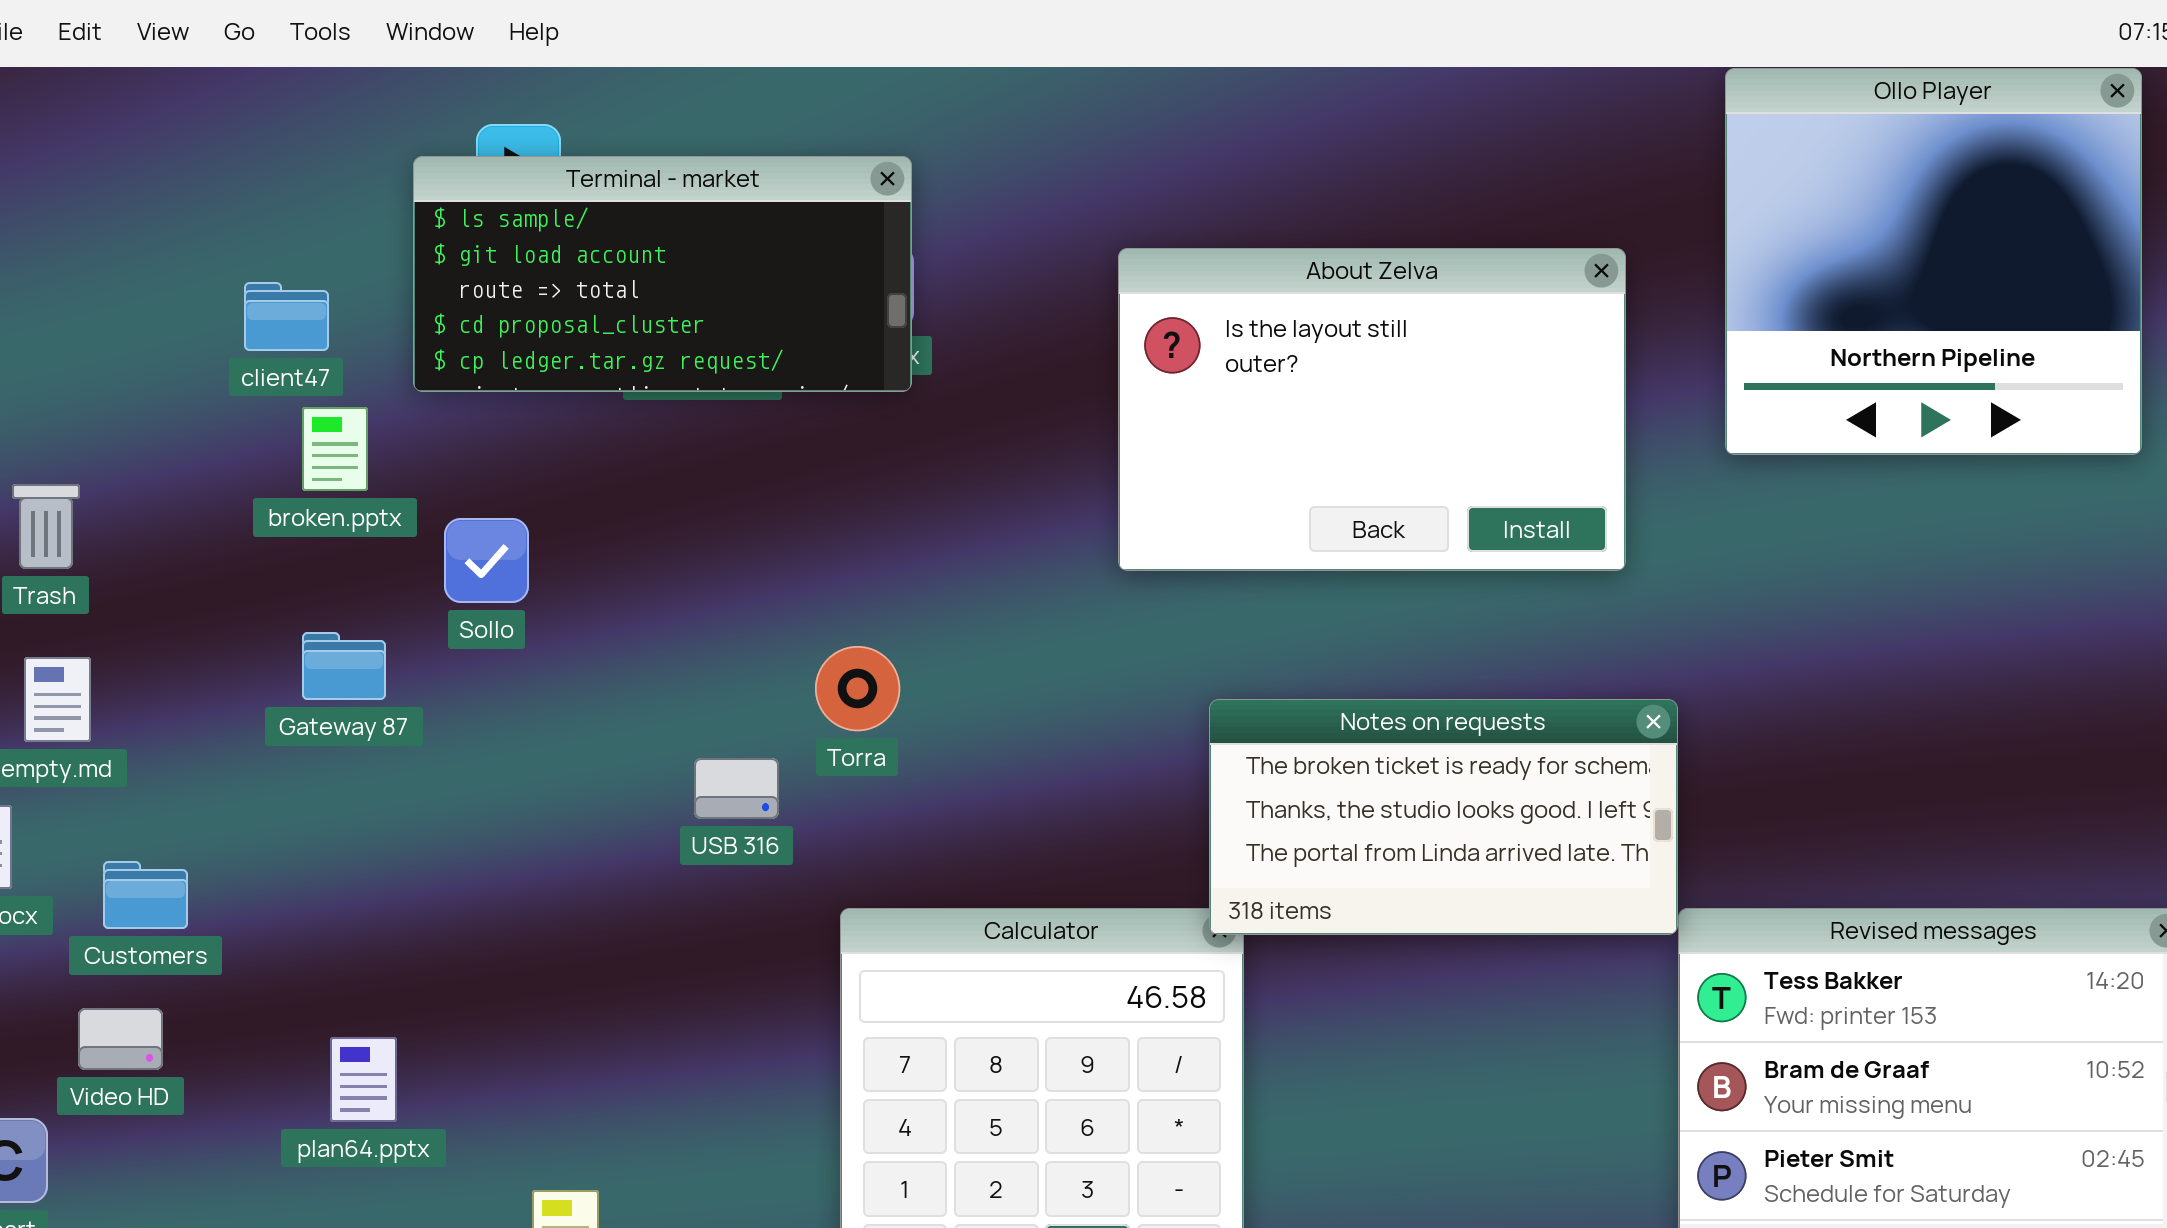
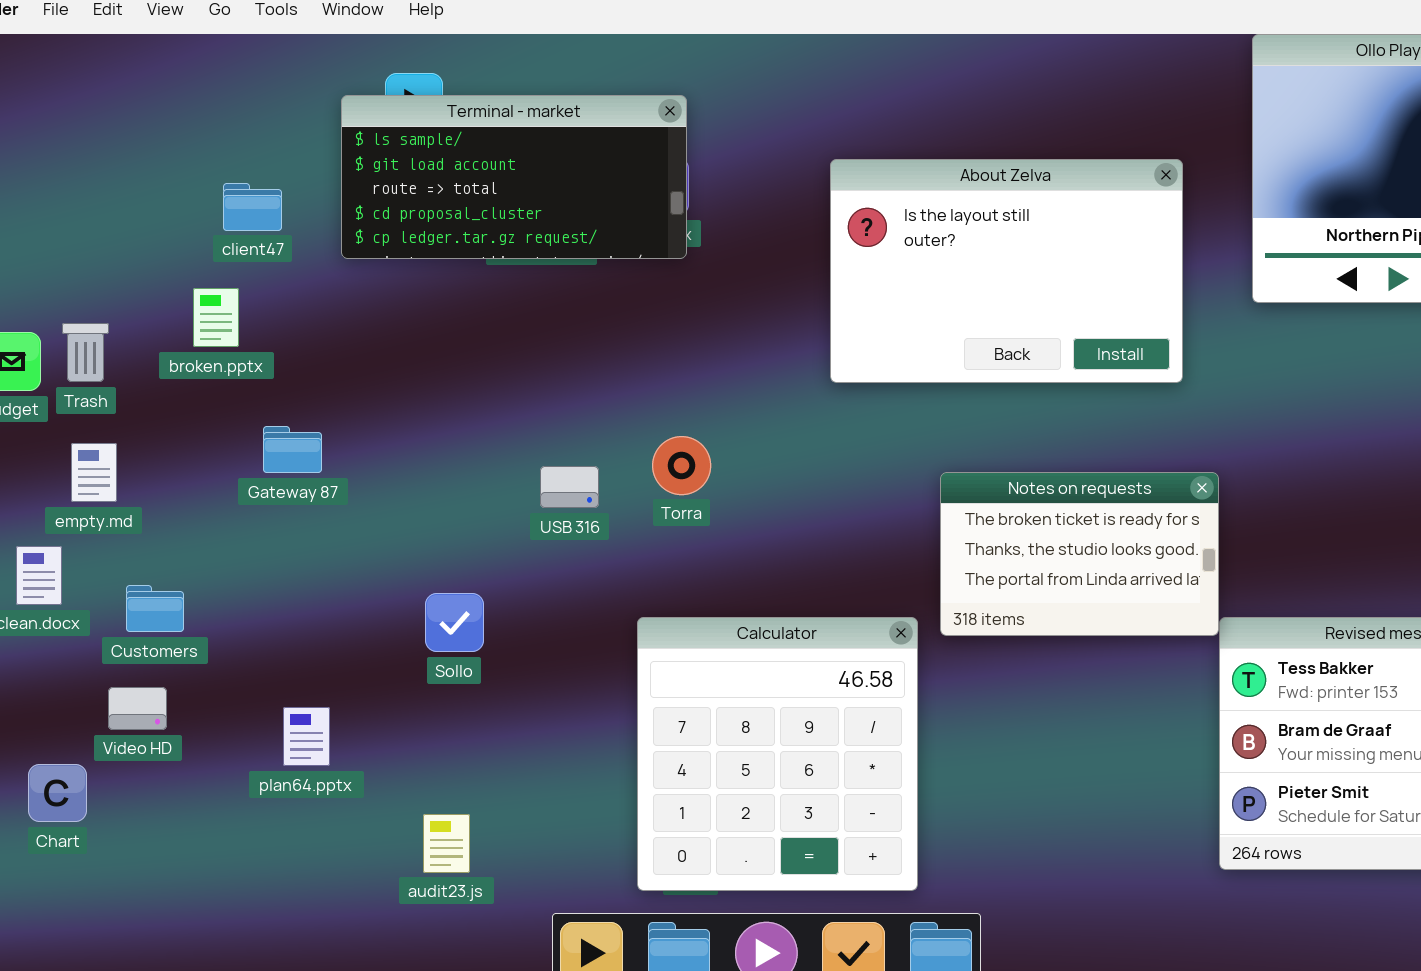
broken.pptx: [302,407,368,491] -> [193,288,239,347], moved
Sollo: [444,518,529,603] -> [425,593,484,652], moved
Torra: [815,646,900,731] -> [652,436,711,495], moved
Notes on requests: [1209,699,1678,935] -> [940,472,1219,636], resized
USB 316: [694,758,779,819] -> [540,466,599,508], moved

